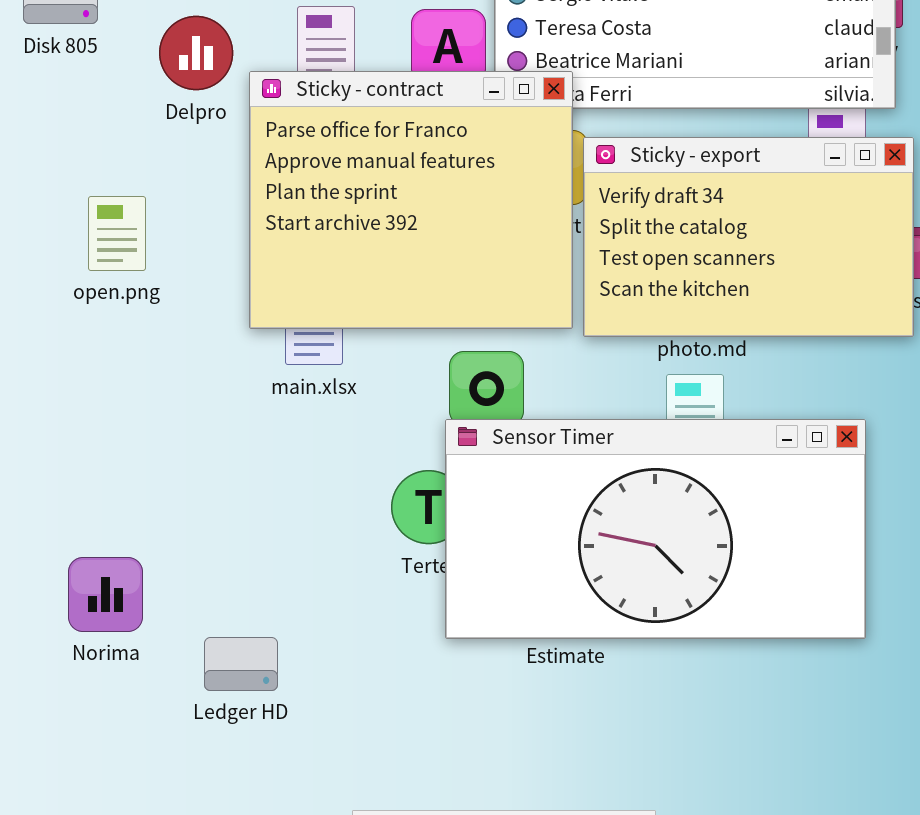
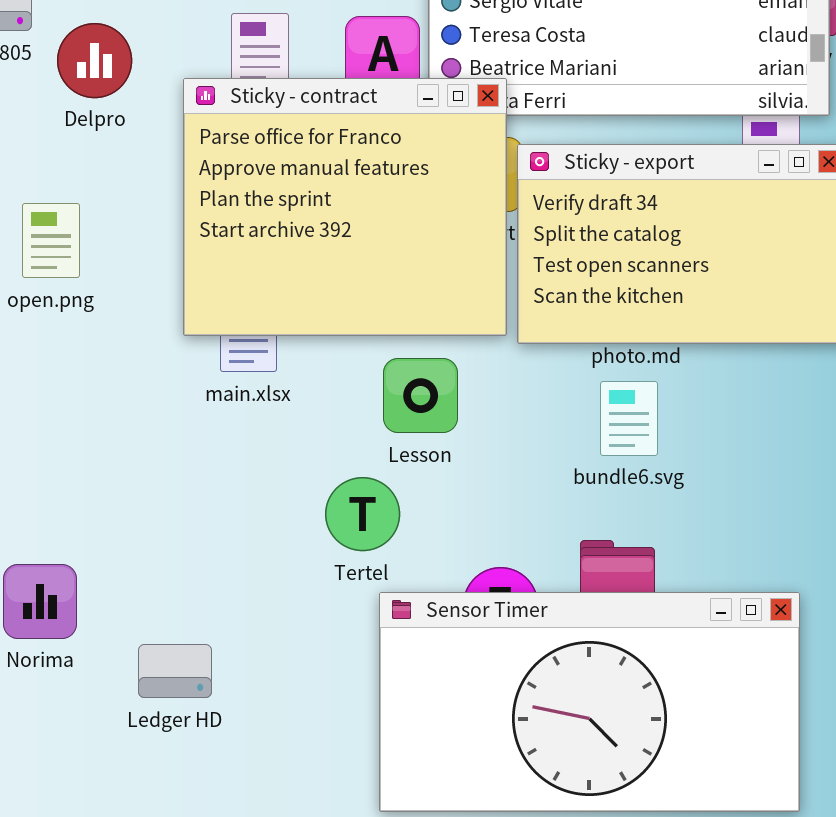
Delpro: [159,16,233,90] -> [57,23,132,98], moved
Sensor Timer: [445,419,866,639] -> [379,592,800,812], moved

